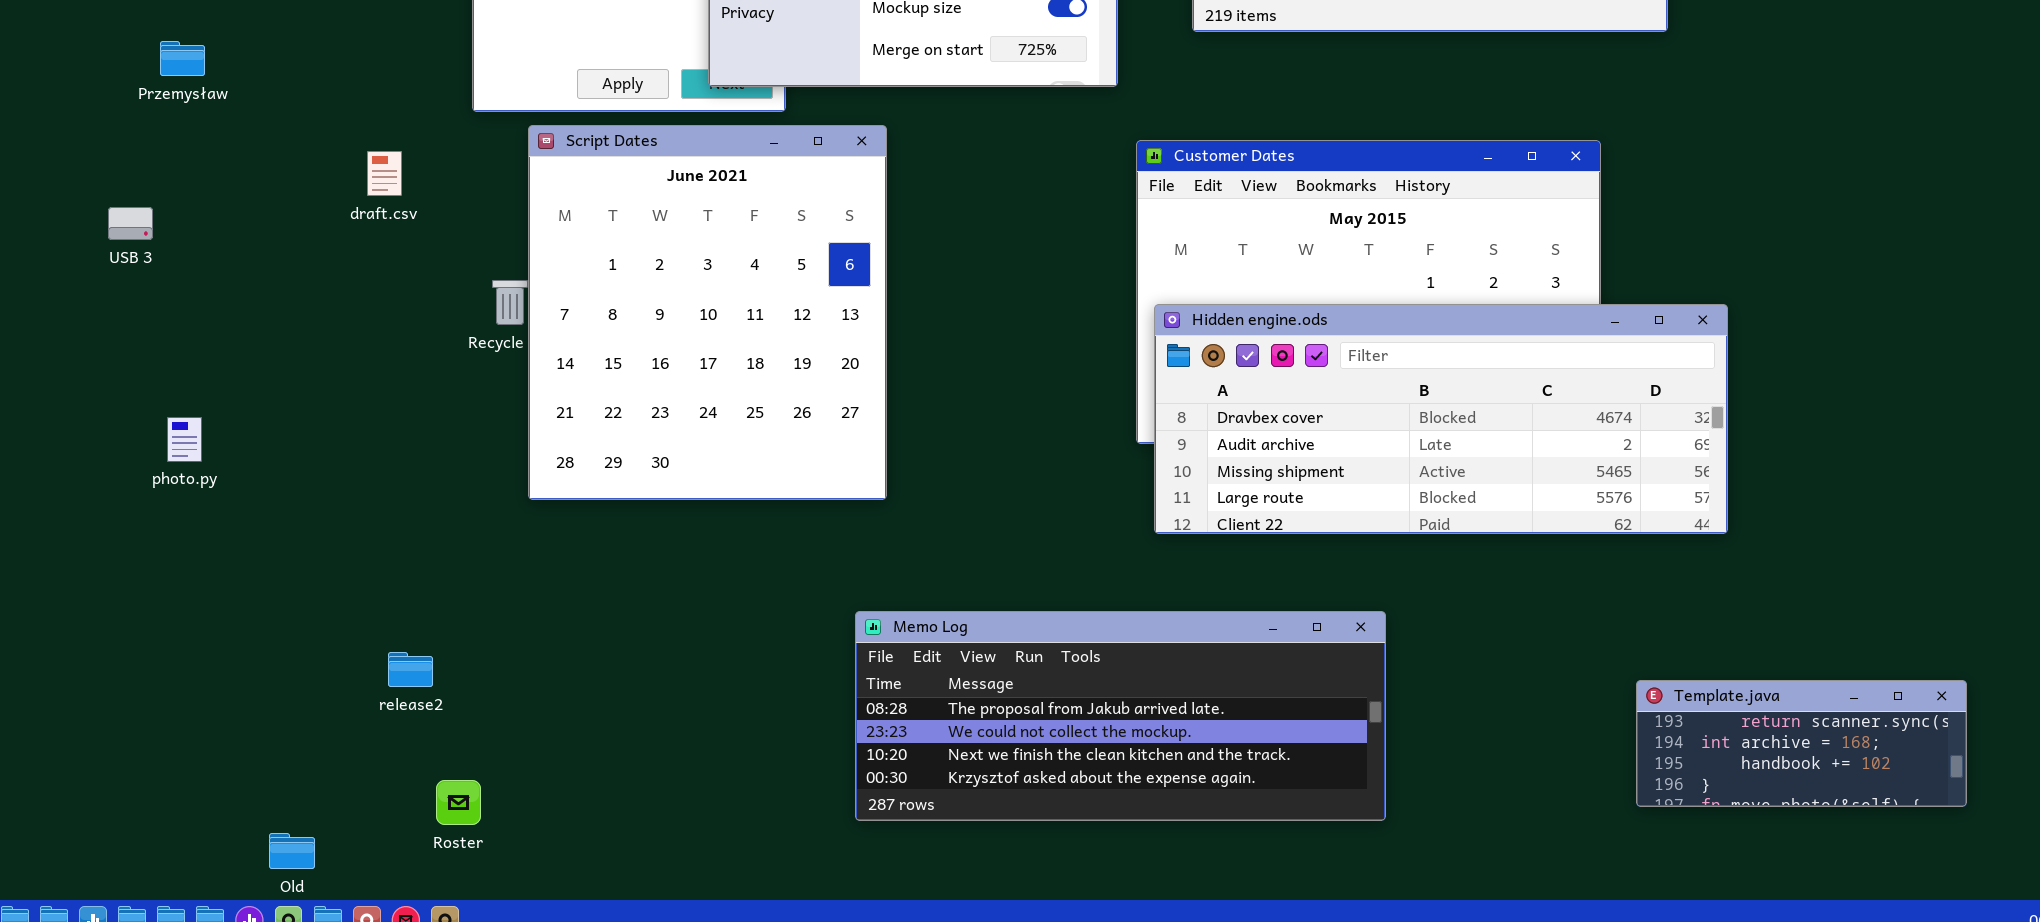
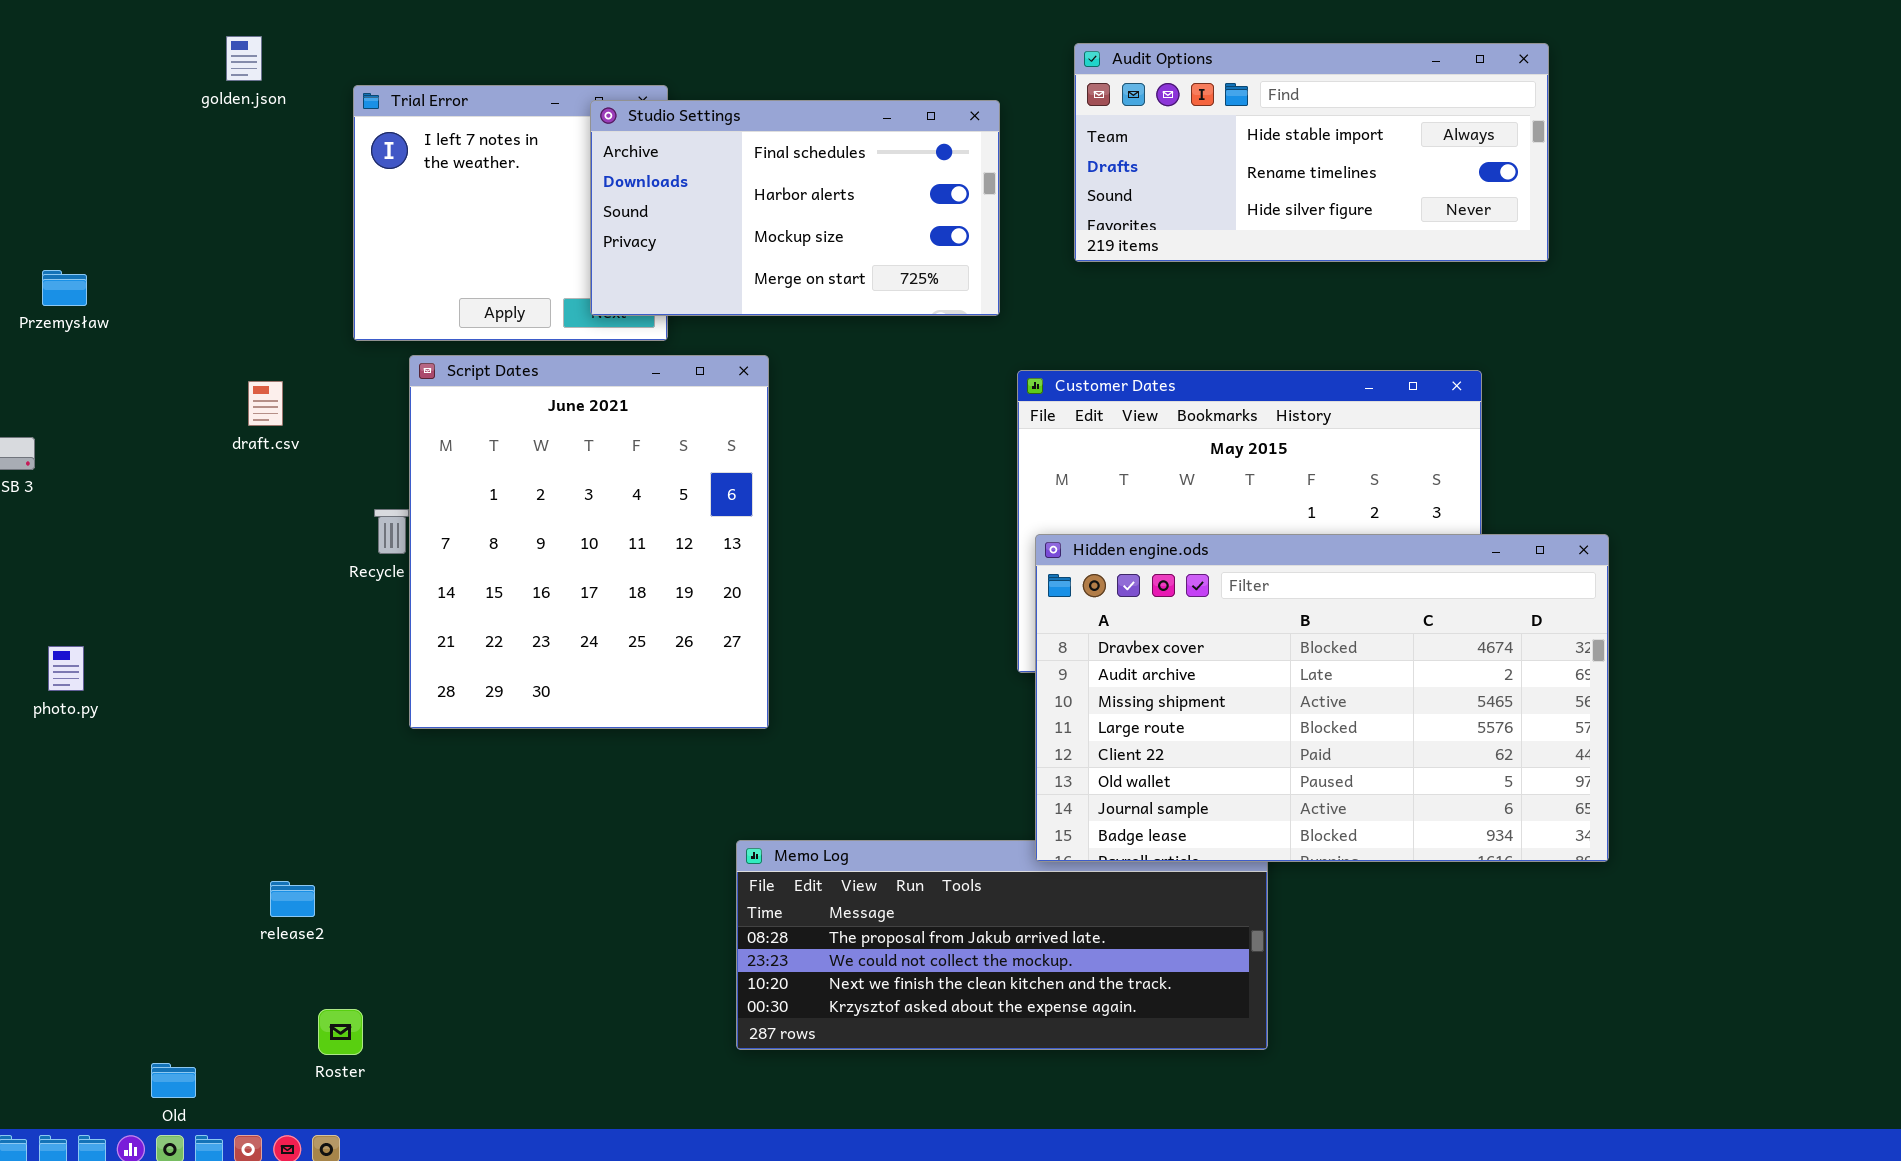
Hidden engine.ods: [1154,304,1728,534] -> [1035,534,1609,862], resized
Template.java: [1636,680,1967,807] -> none, closed

